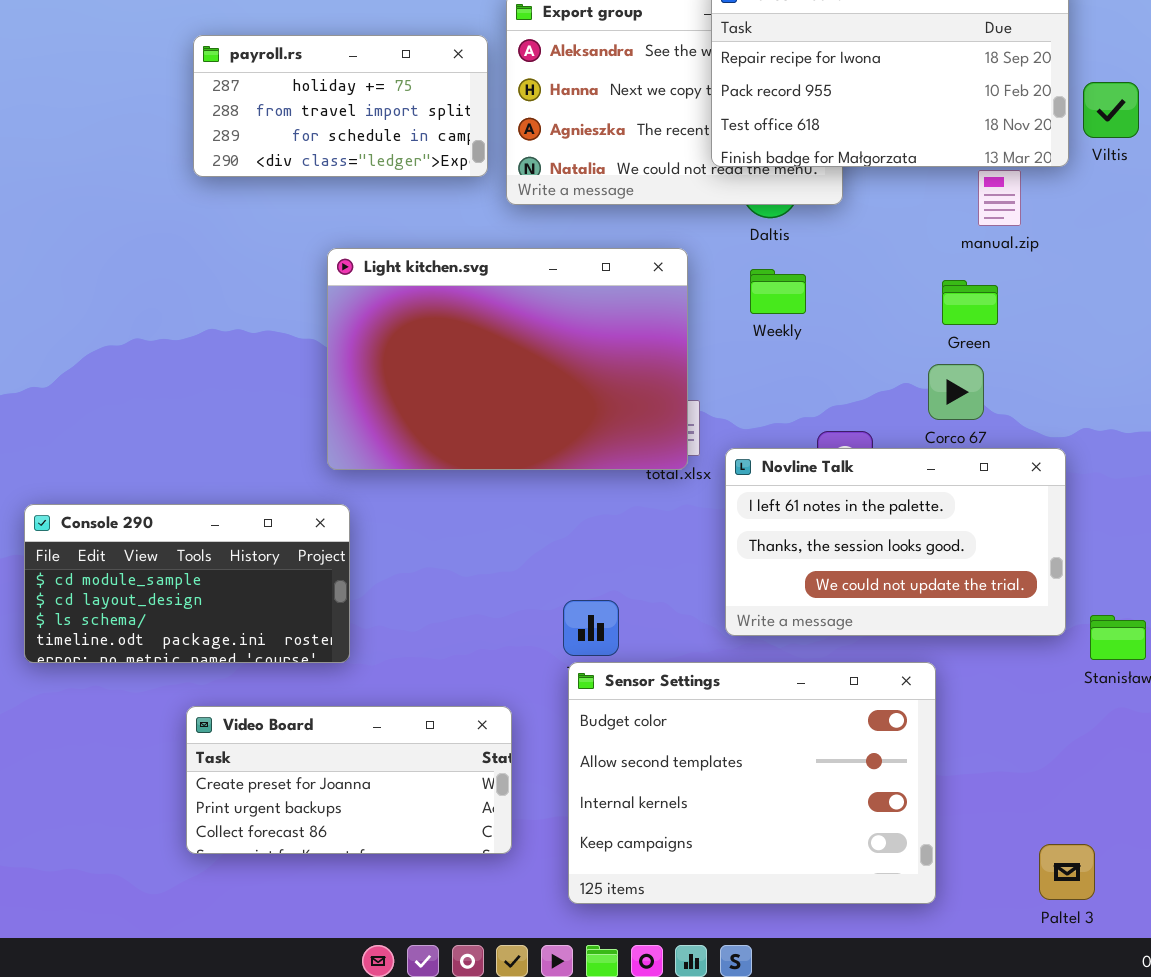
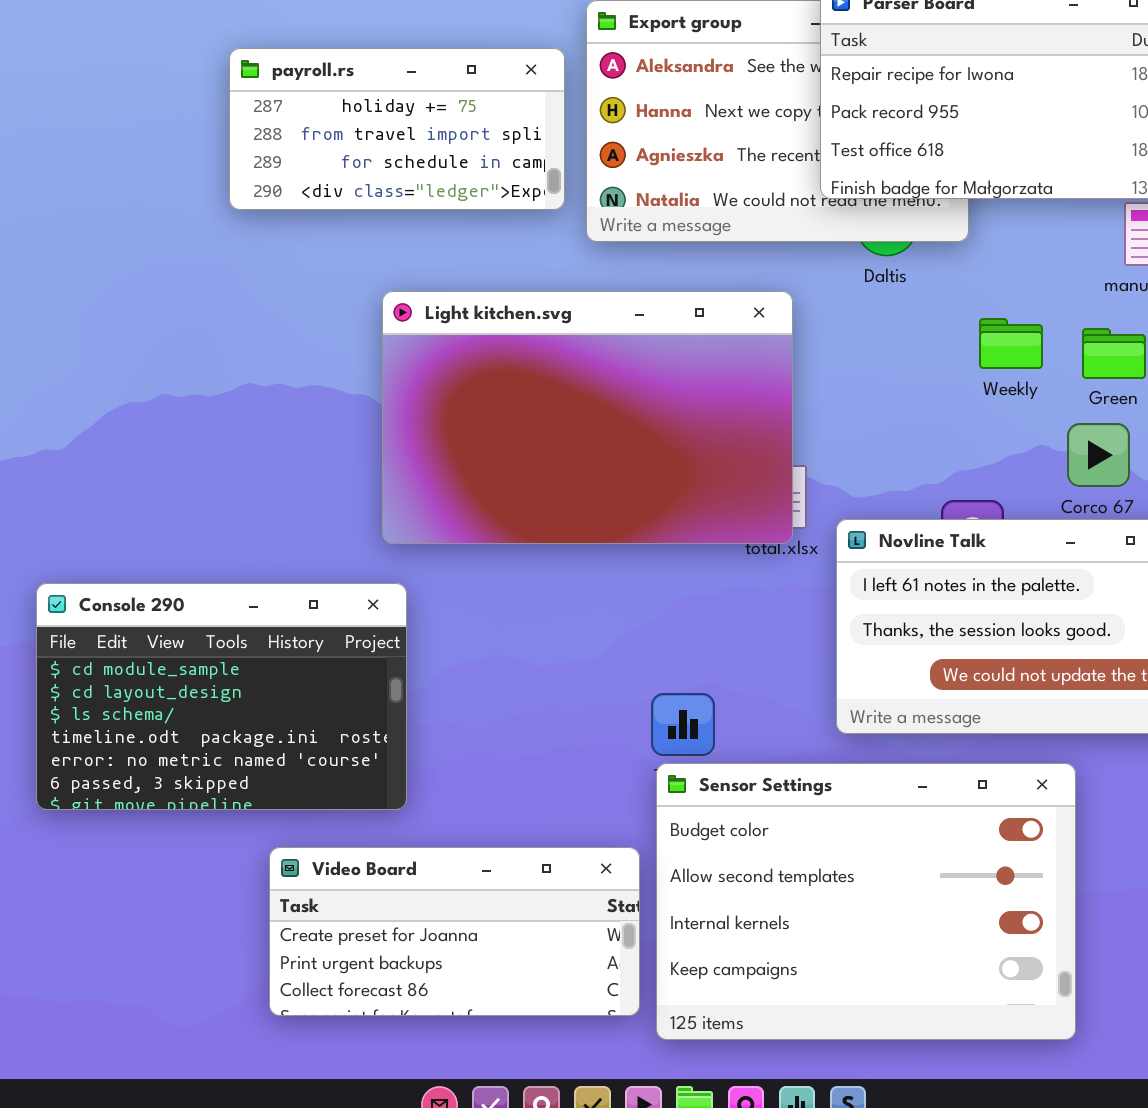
Weekly: [750,269,806,314] -> [979,318,1043,369], moved
Console 290: [24,504,350,663] -> [36,583,407,810], resized
Video Board: [186,706,512,854] -> [269,847,640,1016], moved

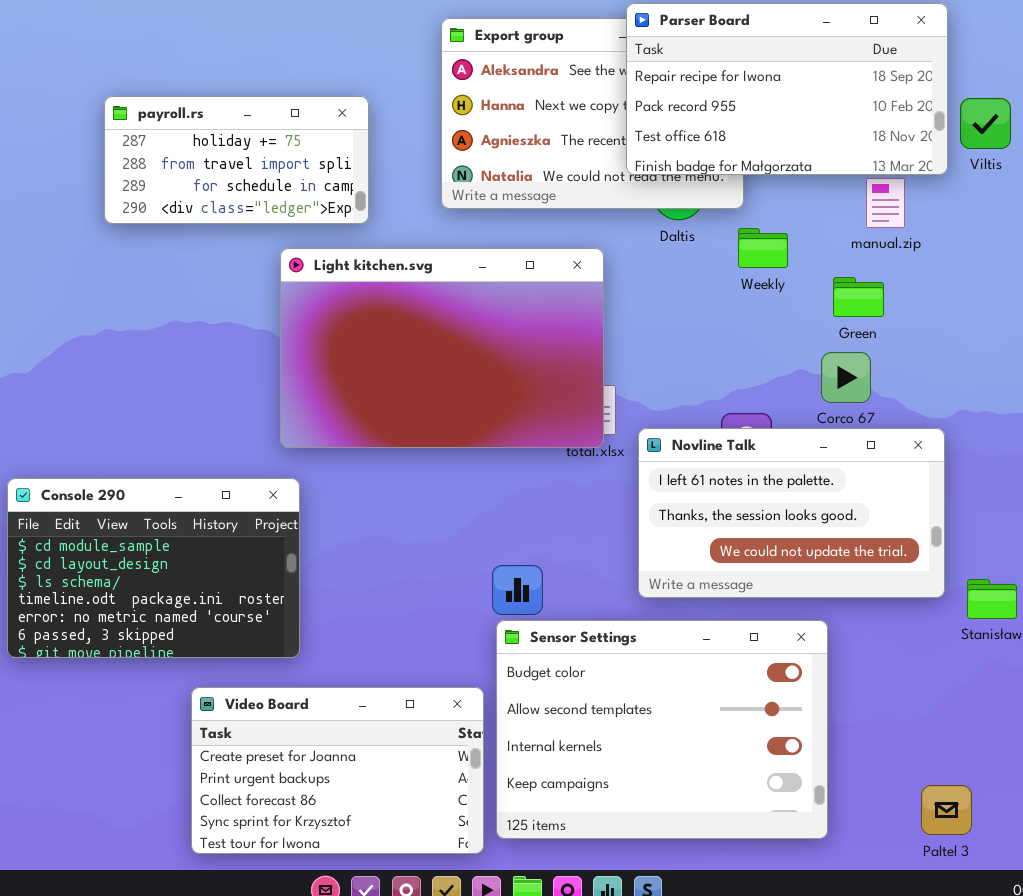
payroll.rs: [229,48,565,210] -> [104,96,369,224], moved
Weekly: [979,318,1043,369] -> [738,228,788,268], moved
Video Board: [269,847,640,1016] -> [191,687,484,854], resized

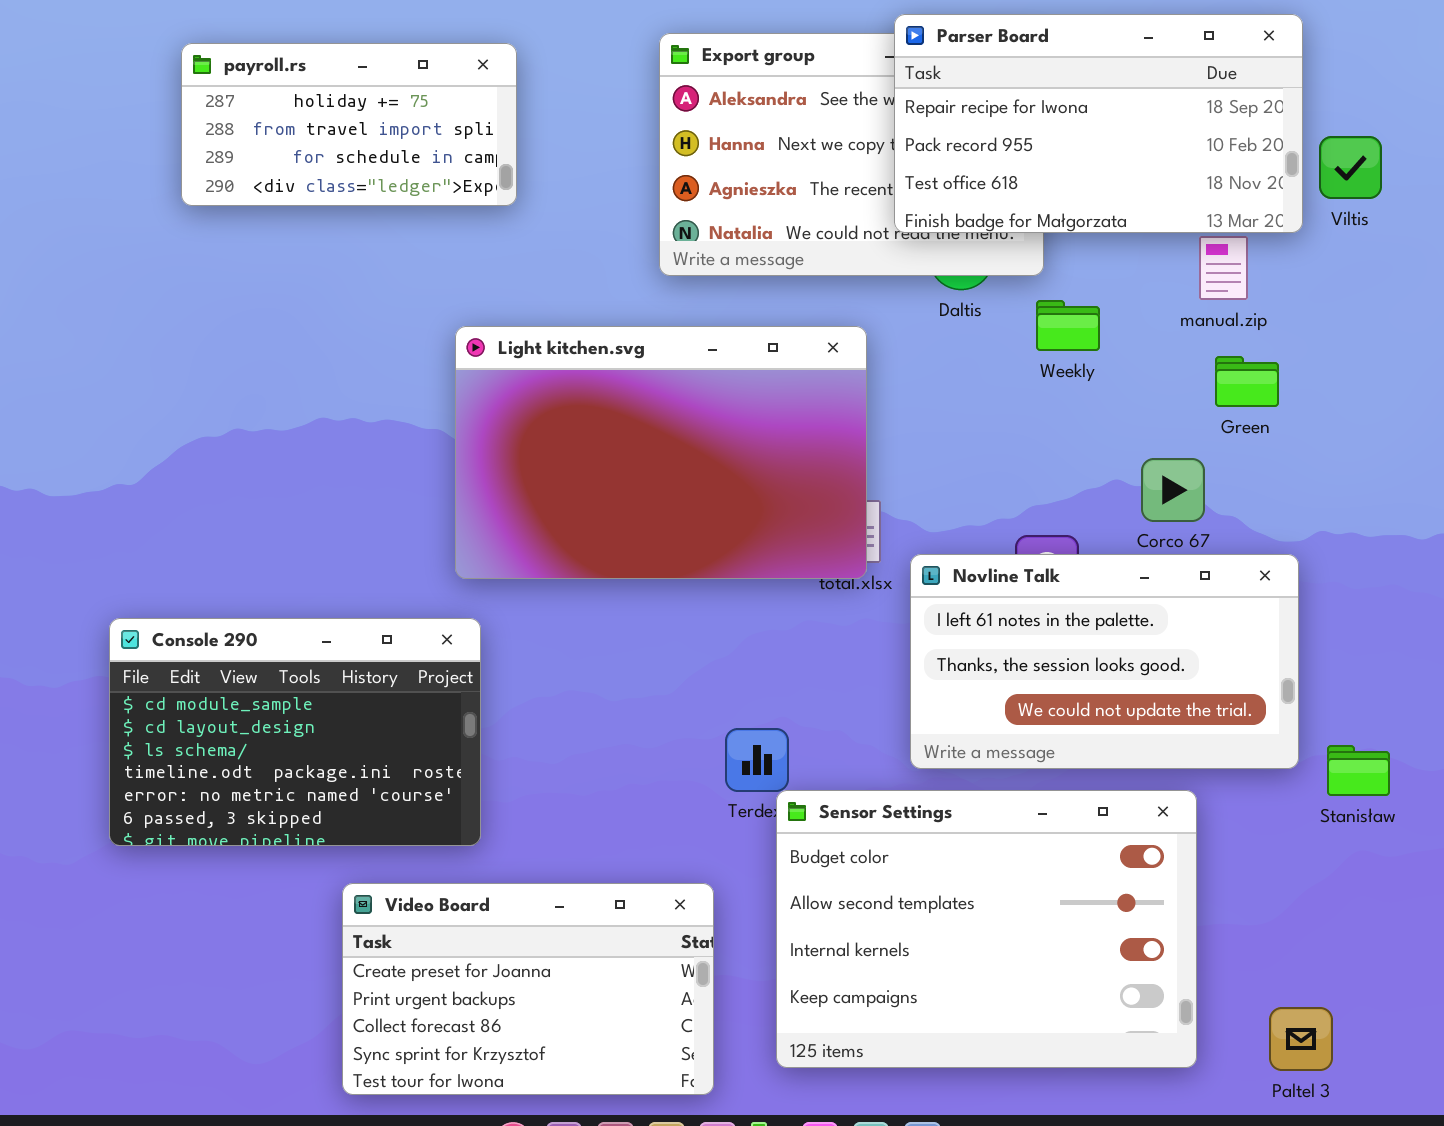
payroll.rs: [104,96,369,224] -> [181,43,517,206], moved
Green: [833,277,884,317] -> [1215,356,1279,407], moved
Sensor Settings: [496,620,828,839] -> [776,790,1197,1068], moved

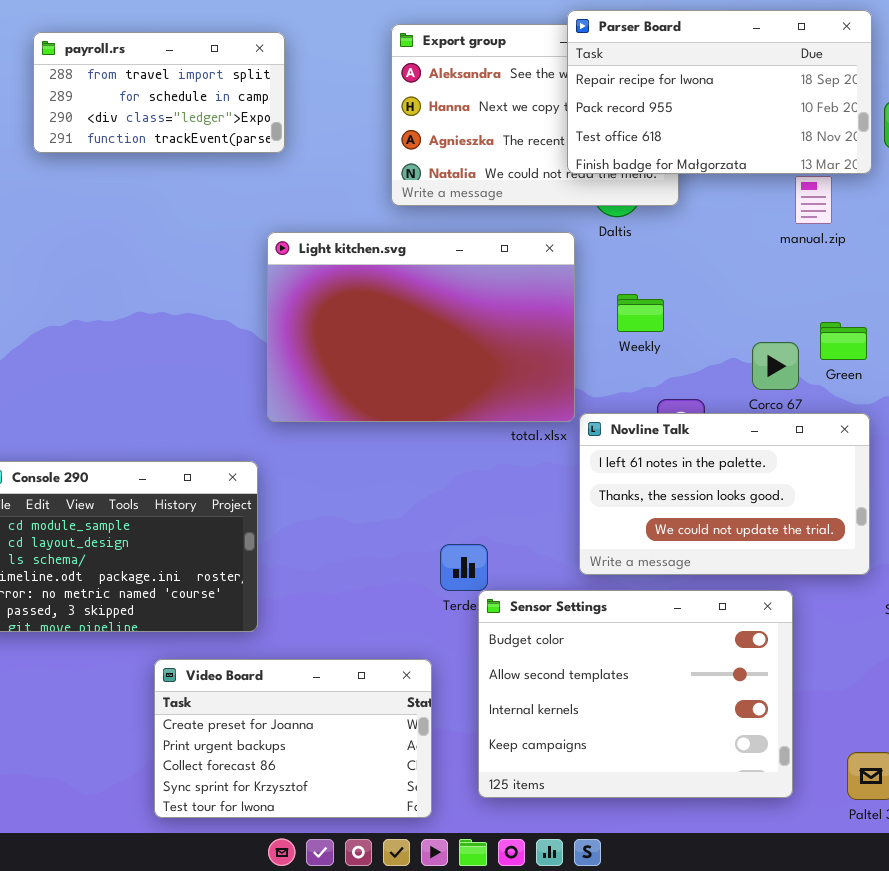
payroll.rs: [181,43,517,206] -> [33,32,285,153], scrolled down 1 row
Weekly: [1036,300,1100,351] -> [617,294,664,332], moved
Light kitchen.svg: [455,326,867,579] -> [267,232,575,422], moved
Green: [1215,356,1279,407] -> [820,322,867,360], moved

